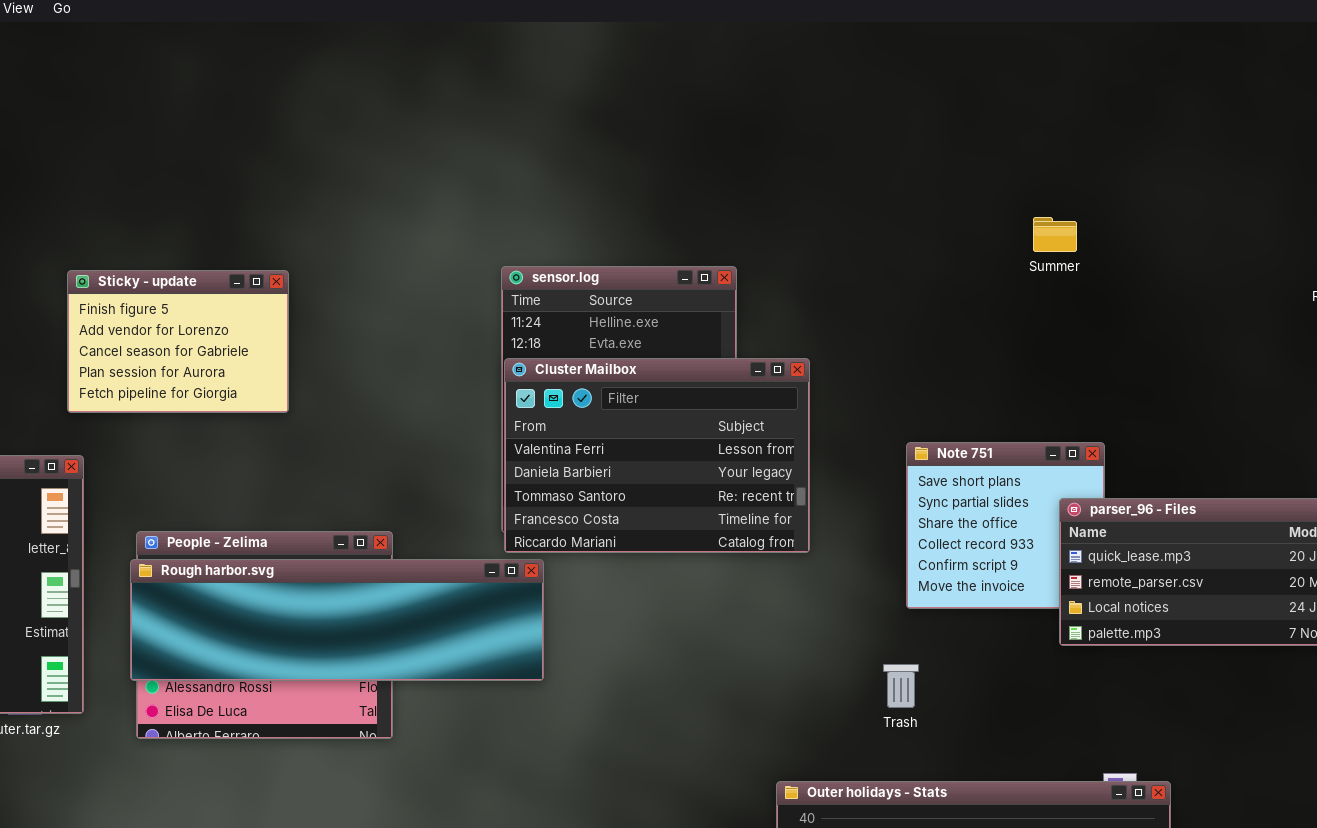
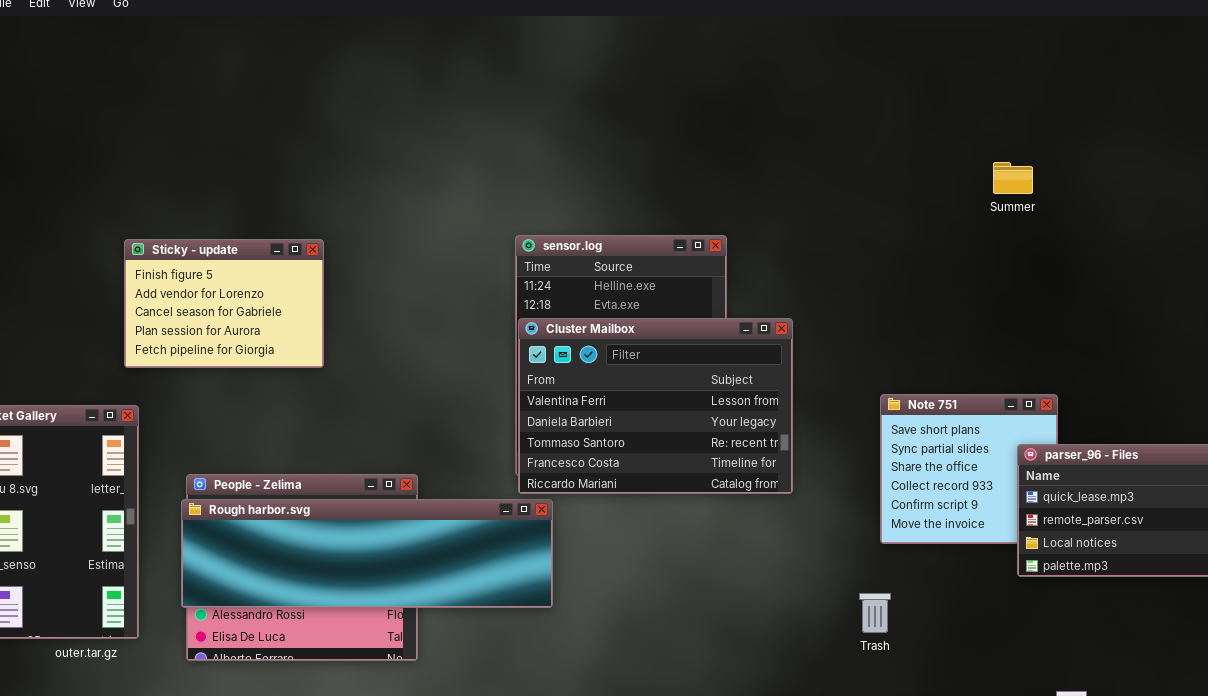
Summer: [1033,217,1077,252] -> [993,162,1033,194], moved

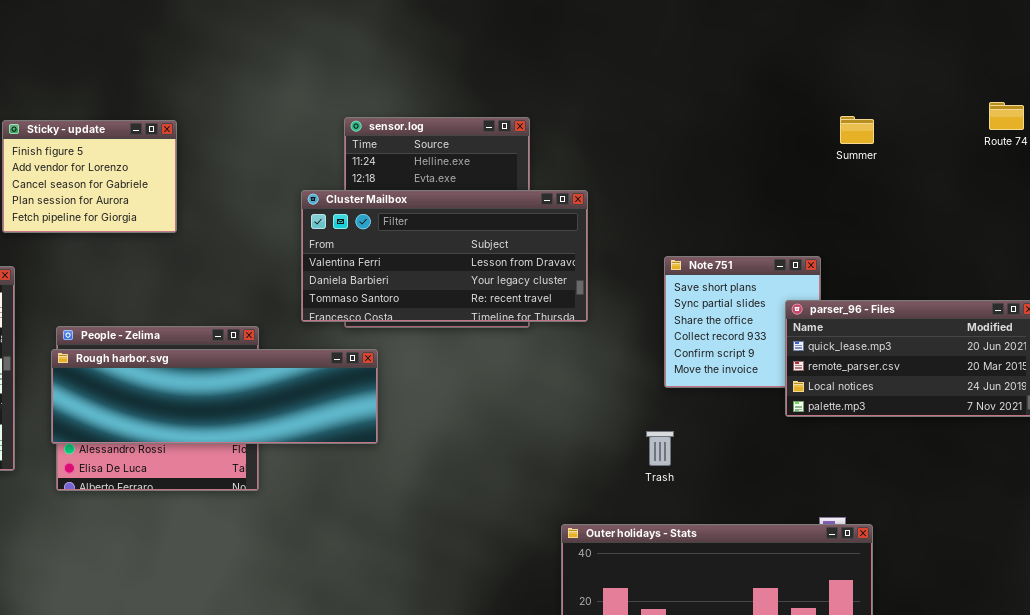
Summer: [993,162,1033,194] -> [840,116,874,144], moved
Cluster Mailbox: [518,318,793,494] -> [301,190,588,322], resized

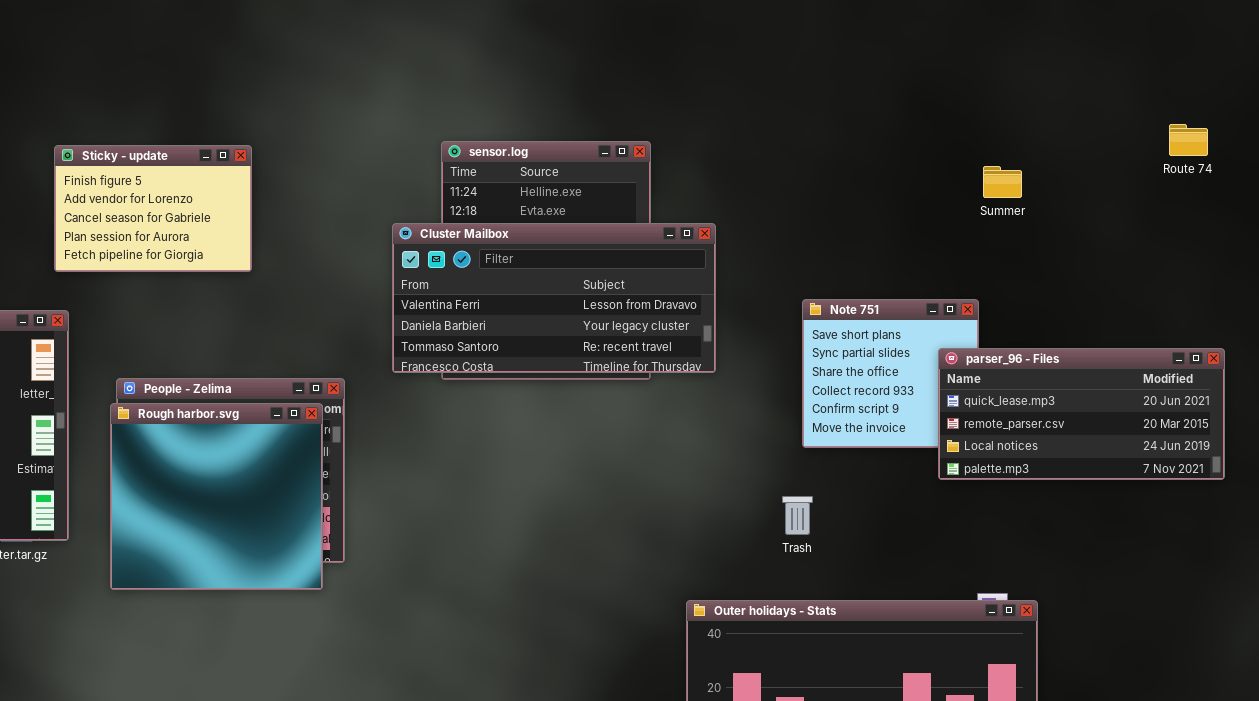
Summer: [840,116,874,144] -> [983,166,1022,198], moved
Rough harbor.svg: [51,349,378,444] -> [110,403,323,590], resized

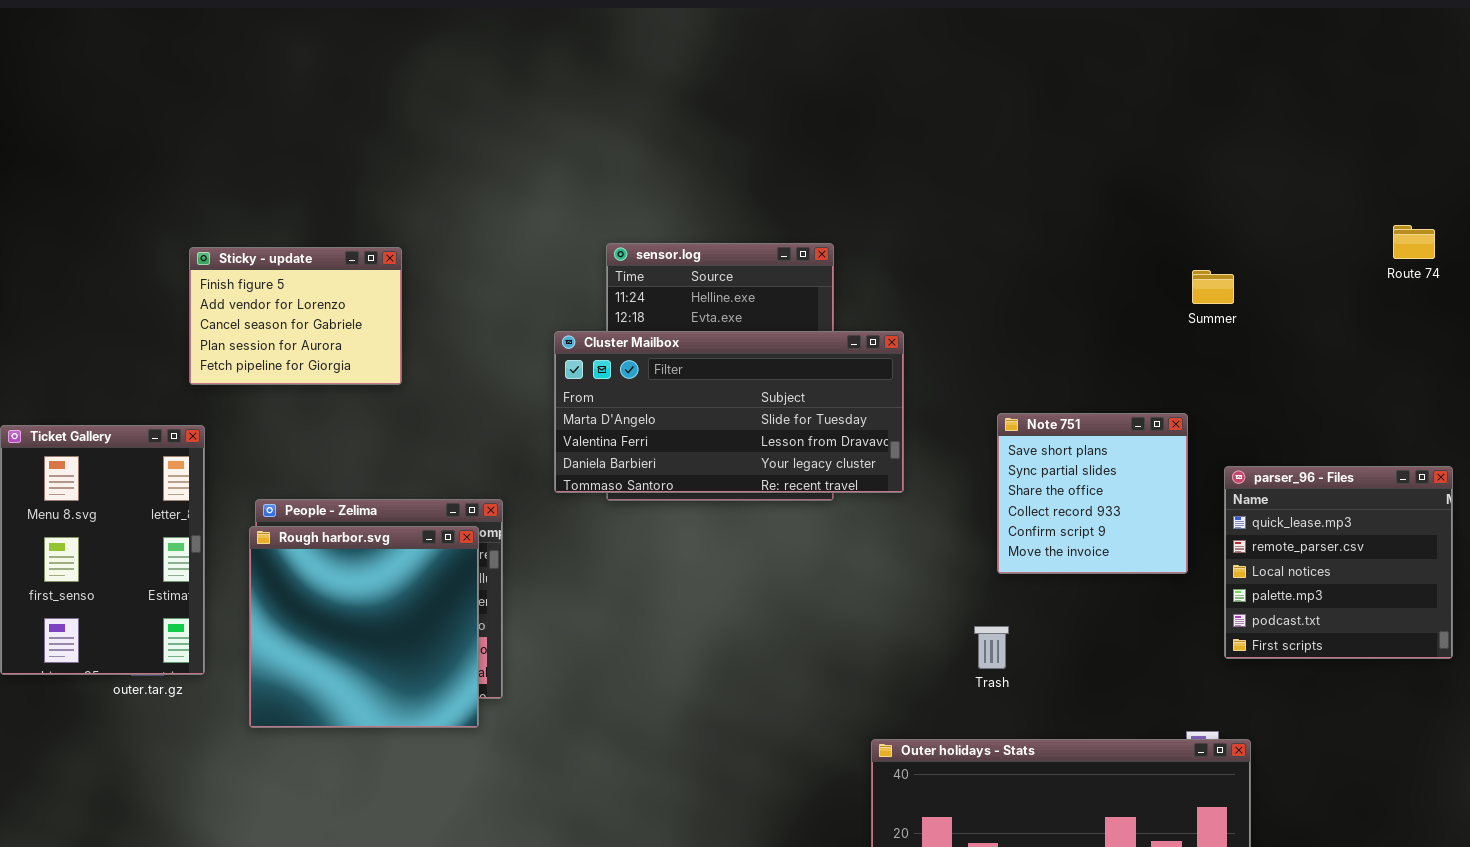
Cluster Mailbox: [392,223,716,373] -> [554,331,904,493], scrolled up 1 row
parser_96 - Files: [938,348,1225,480] -> [1224,466,1453,659], resized

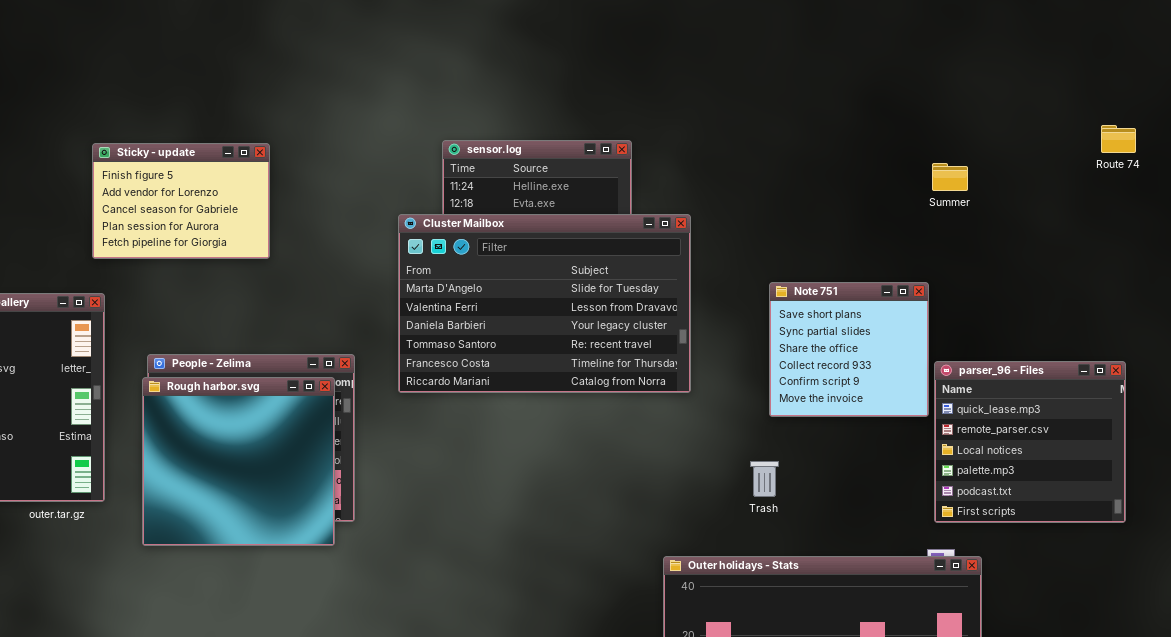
Cluster Mailbox: [554,331,904,493] -> [398,214,691,393], resized
parser_96 - Files: [1224,466,1453,659] -> [934,361,1126,523], moved

